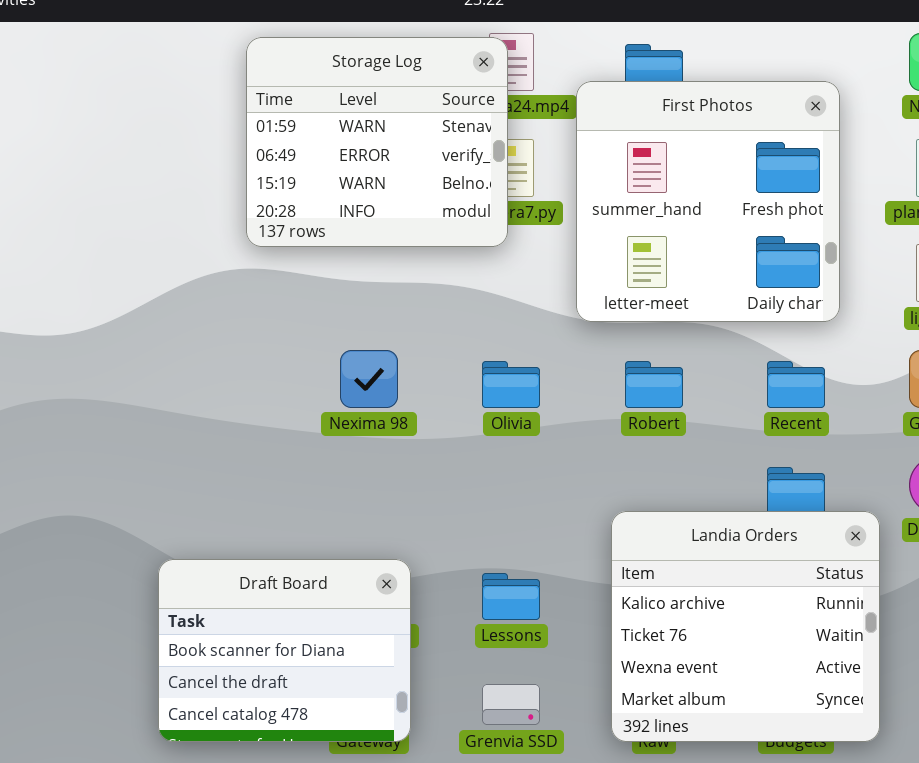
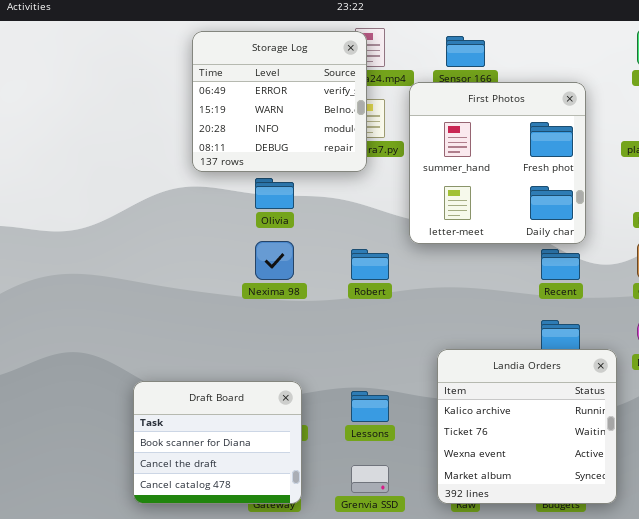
Storage Log: [246,37,508,247] -> [192,31,367,172], scrolled down 1 row
First Photos: [576,81,840,322] -> [409,82,586,244], moved
Olivia: [482,361,540,408] -> [255,178,294,209], moved
Robert: [625,361,683,408] -> [351,249,389,280], moved

